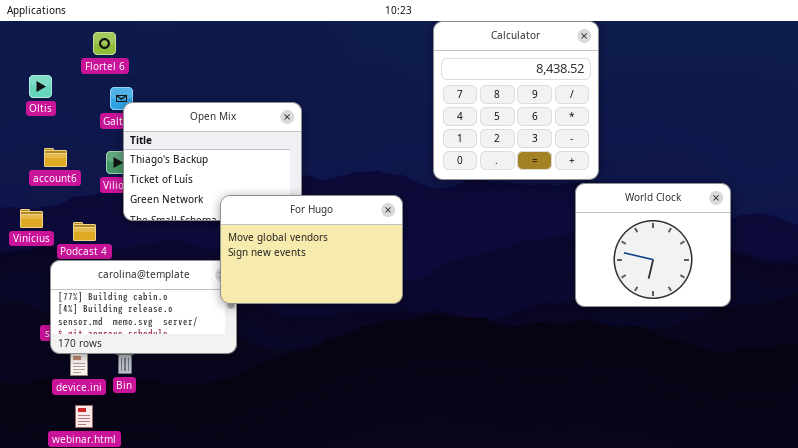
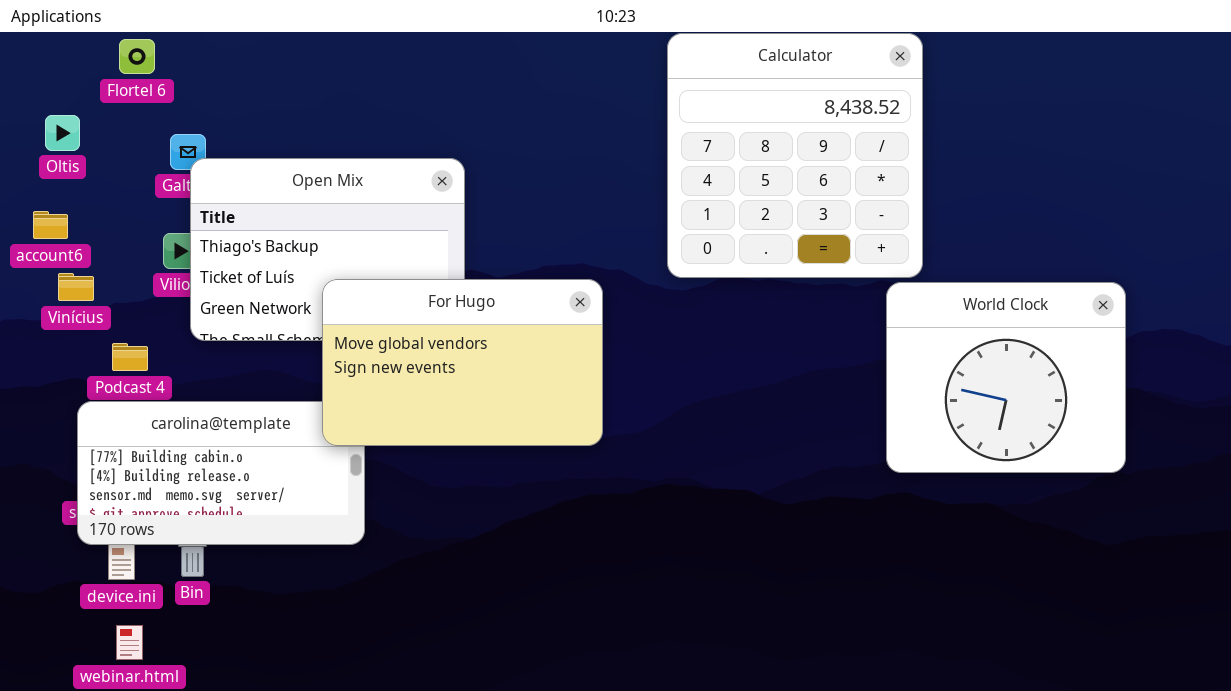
Flortel 6: [93,32,116,55] -> [119,39,155,74], moved
account6: [44,148,67,167] -> [33,211,68,239], moved
For Hugo: [220,195,403,304] -> [322,279,603,446], moved
Vinícius: [20,209,43,228] -> [58,273,94,301], moved

